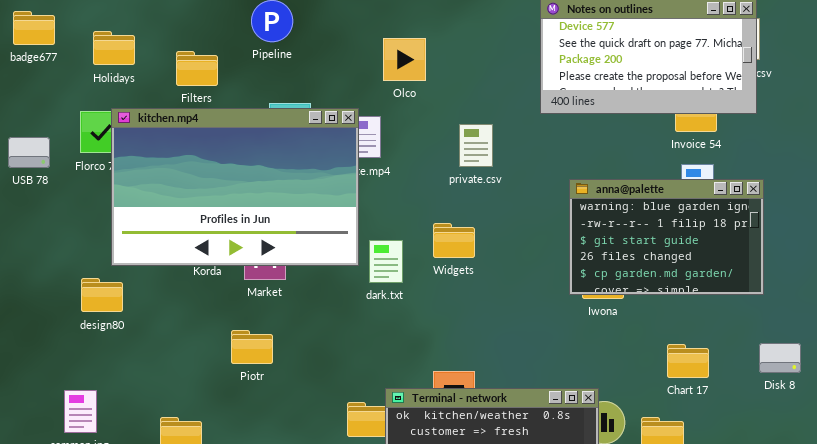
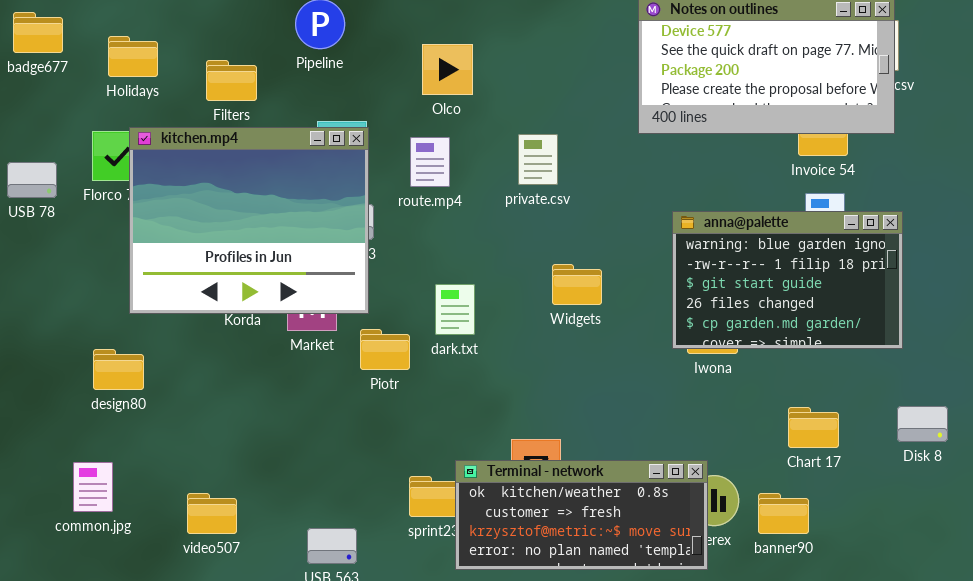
Olco: [383,38,426,81] -> [422,44,473,95], moved
kitchen.mp4: [111,108,359,266] -> [129,127,369,314], resized
private.csv: [459,124,493,167] -> [518,134,558,185], moved
Widgets: [433,223,475,258] -> [552,264,602,305], moved
design80: [81,278,123,312] -> [93,349,144,390], moved
Piotr: [231,330,273,364] -> [360,329,410,370], moved

